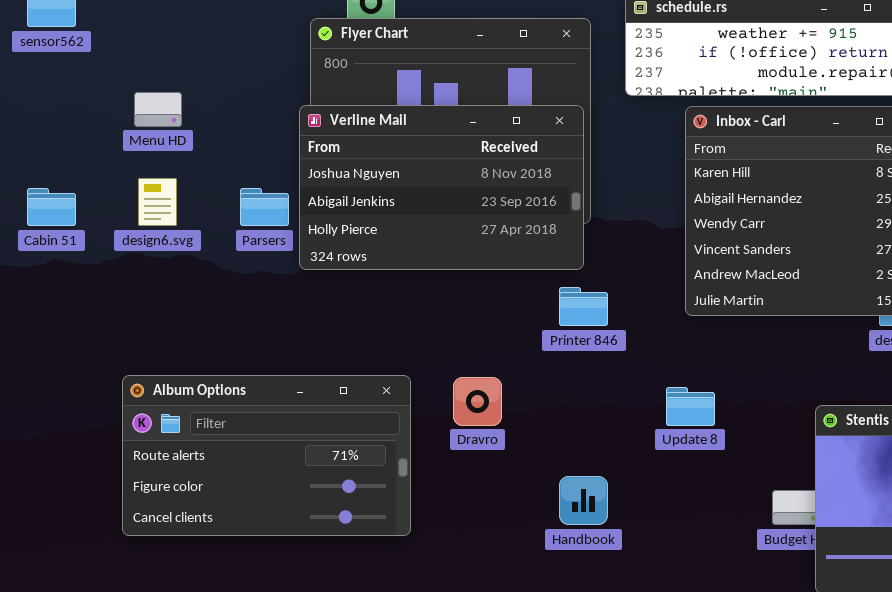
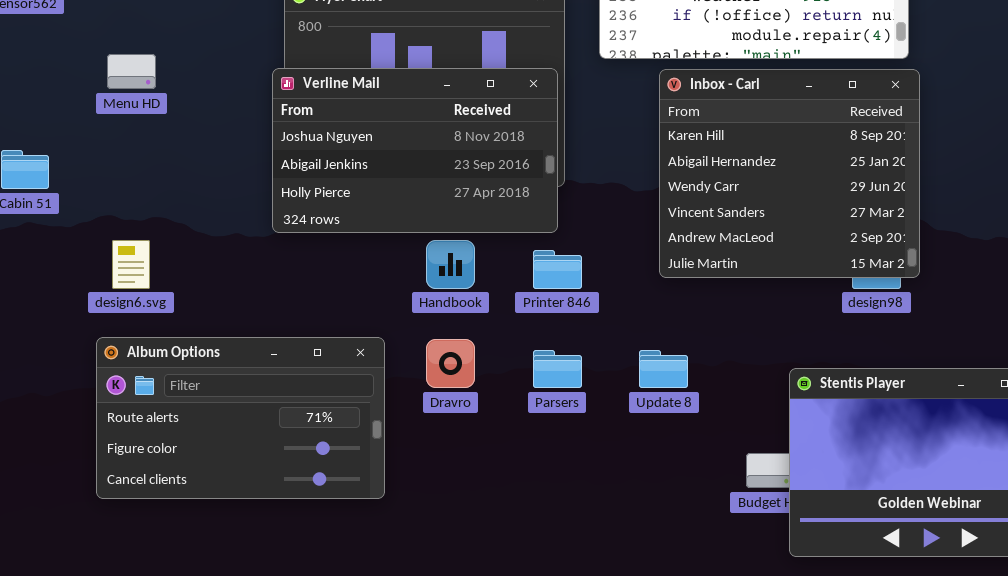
design6.svg: [138,178,177,226] -> [112,240,150,289], moved
Parsers: [240,188,289,226] -> [533,350,582,388], moved
Handbook: [559,476,608,525] -> [426,240,475,289], moved

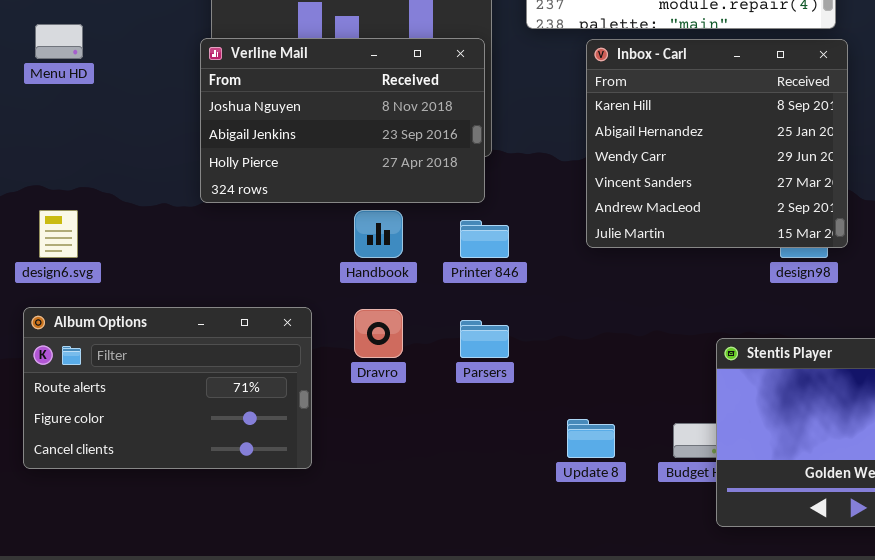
Update 8: [639,350,688,388] -> [567,419,615,458], moved

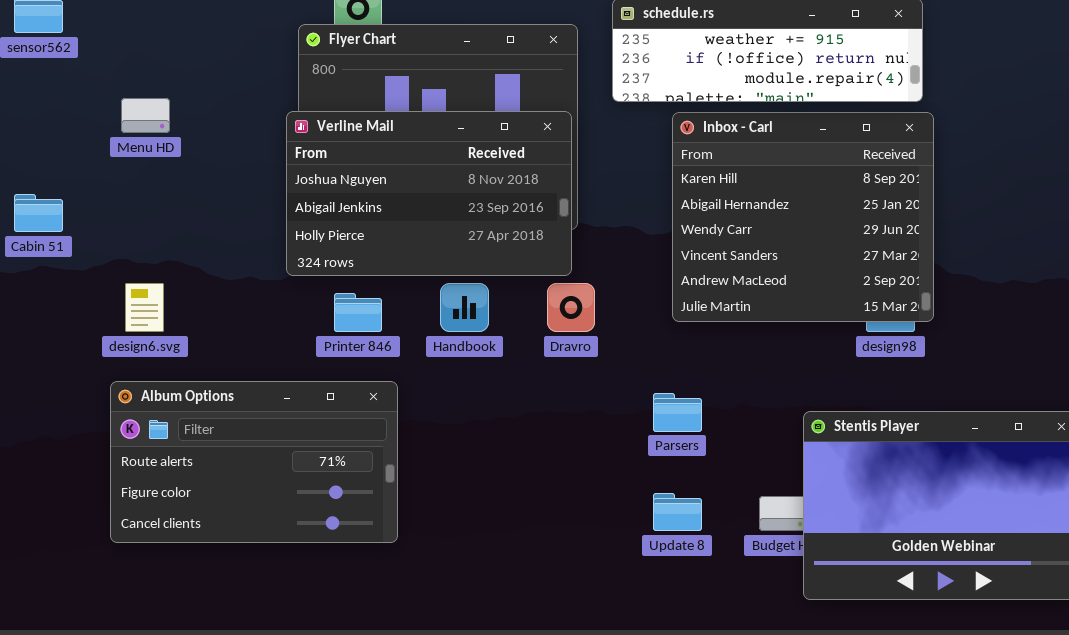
Printer 846: [460,220,509,258] -> [334,293,382,332], moved
Dravro: [354,309,403,358] -> [547,283,595,332], moved
Parsers: [460,320,509,358] -> [653,393,702,432], moved

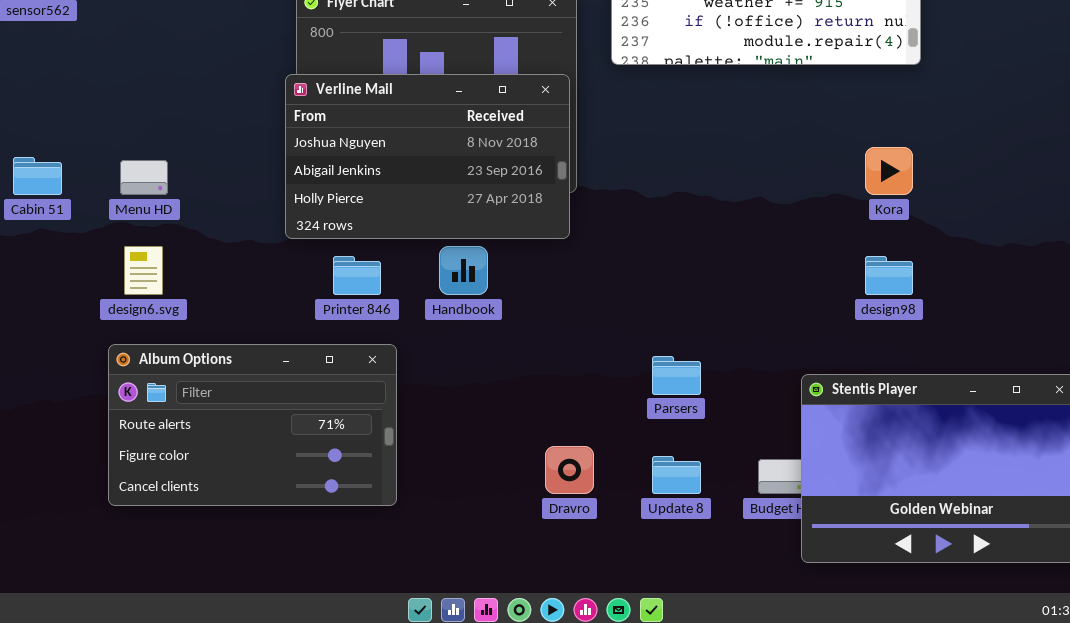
Menu HD: [121,98,170,133] -> [120,160,168,195], moved
Inbox - Carl: [672,112,934,322] -> none, closed
Dravro: [547,283,595,332] -> [545,446,594,494], moved

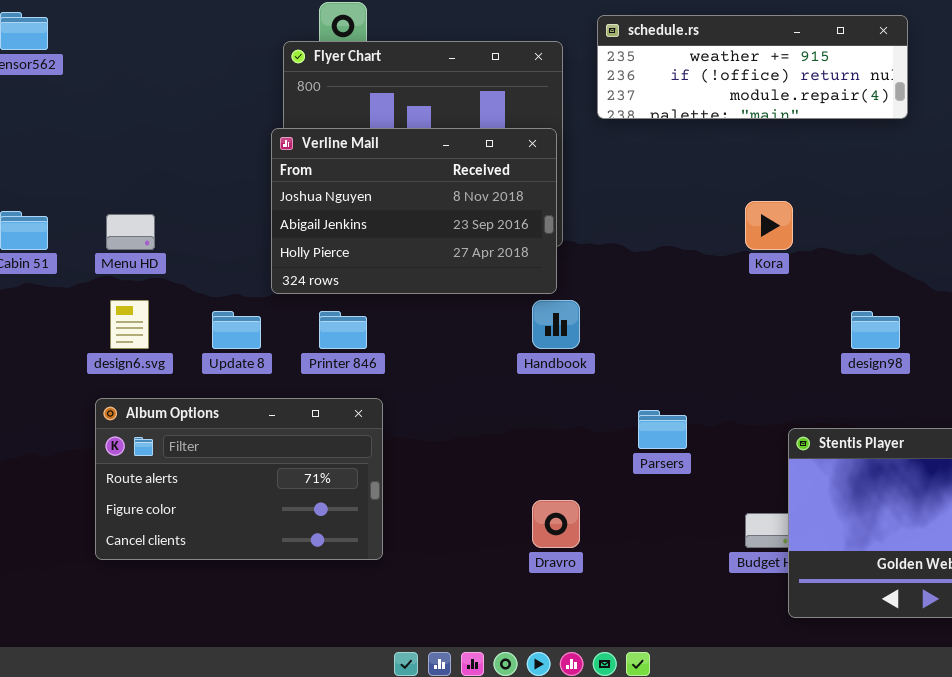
Kora: [865,147,913,195] -> [745,201,793,250], moved
Handbook: [439,246,488,295] -> [532,300,580,349], moved
Update 8: [652,456,701,494] -> [212,311,261,349], moved

